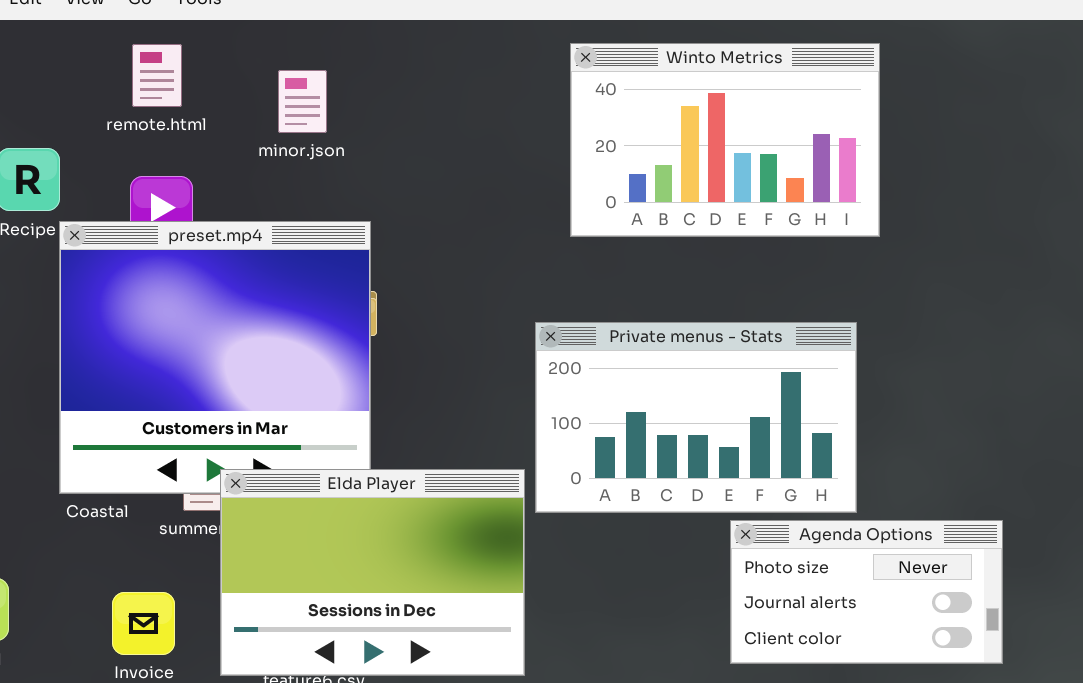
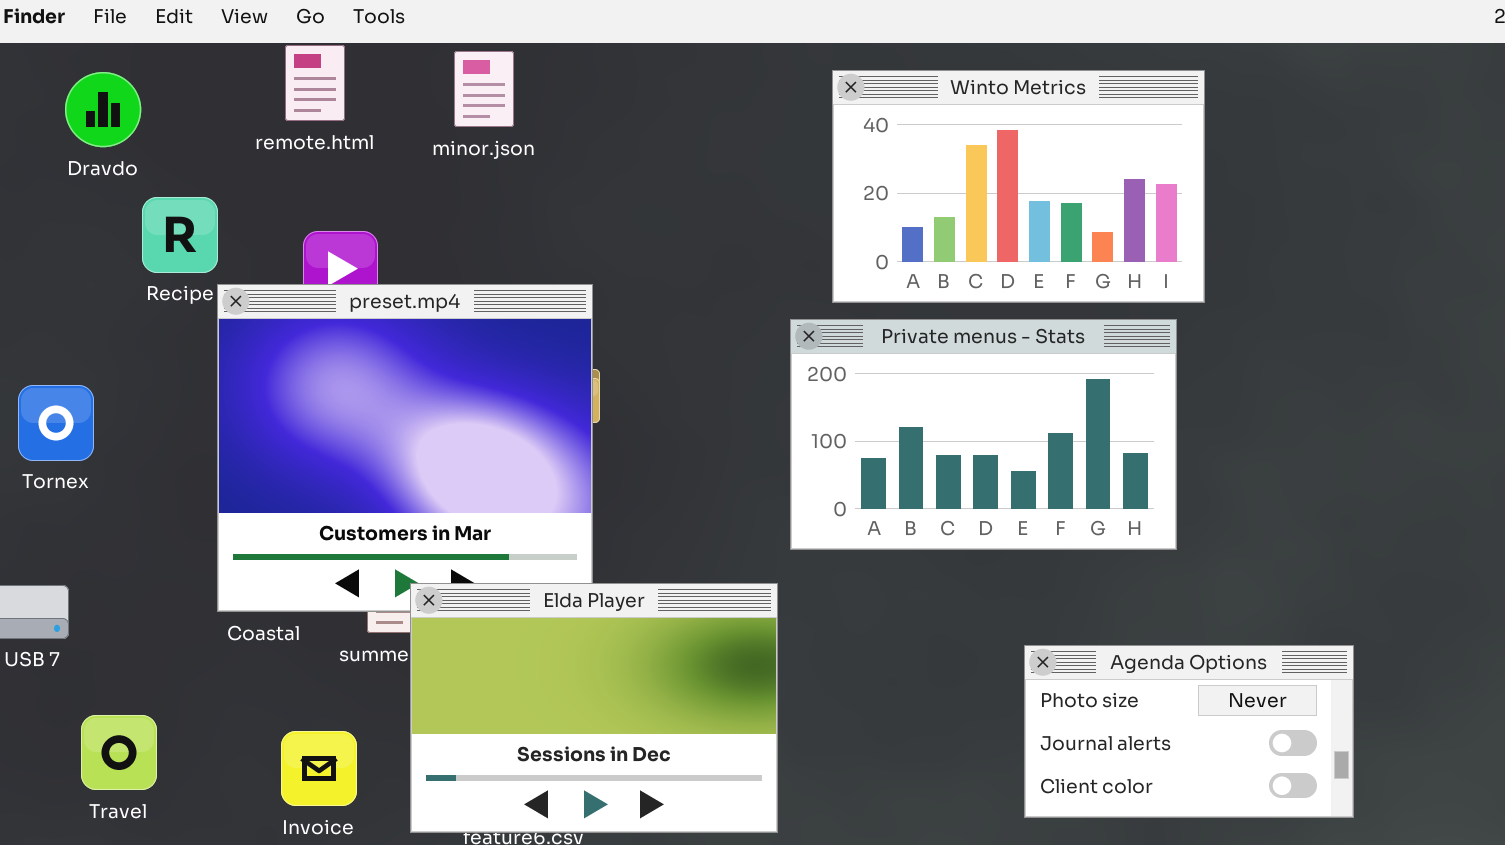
remote.html: [132,44,182,107] -> [285,45,345,121], moved
minor.json: [278,70,327,133] -> [454,51,514,127], moved
Private menus - Stats: [535,322,857,513] -> [790,319,1177,550], moved

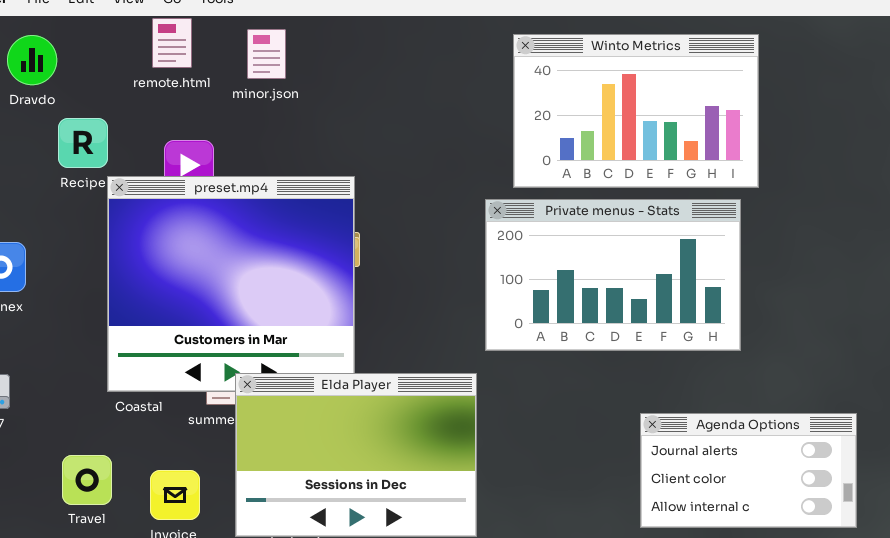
minor.json: [454,51,514,127] -> [247,29,286,79], moved
Agenda Options: [1024,645,1354,818] -> [640,413,857,528], scrolled down 1 row
Travel: [81,715,157,790] -> [62,455,112,505], moved

